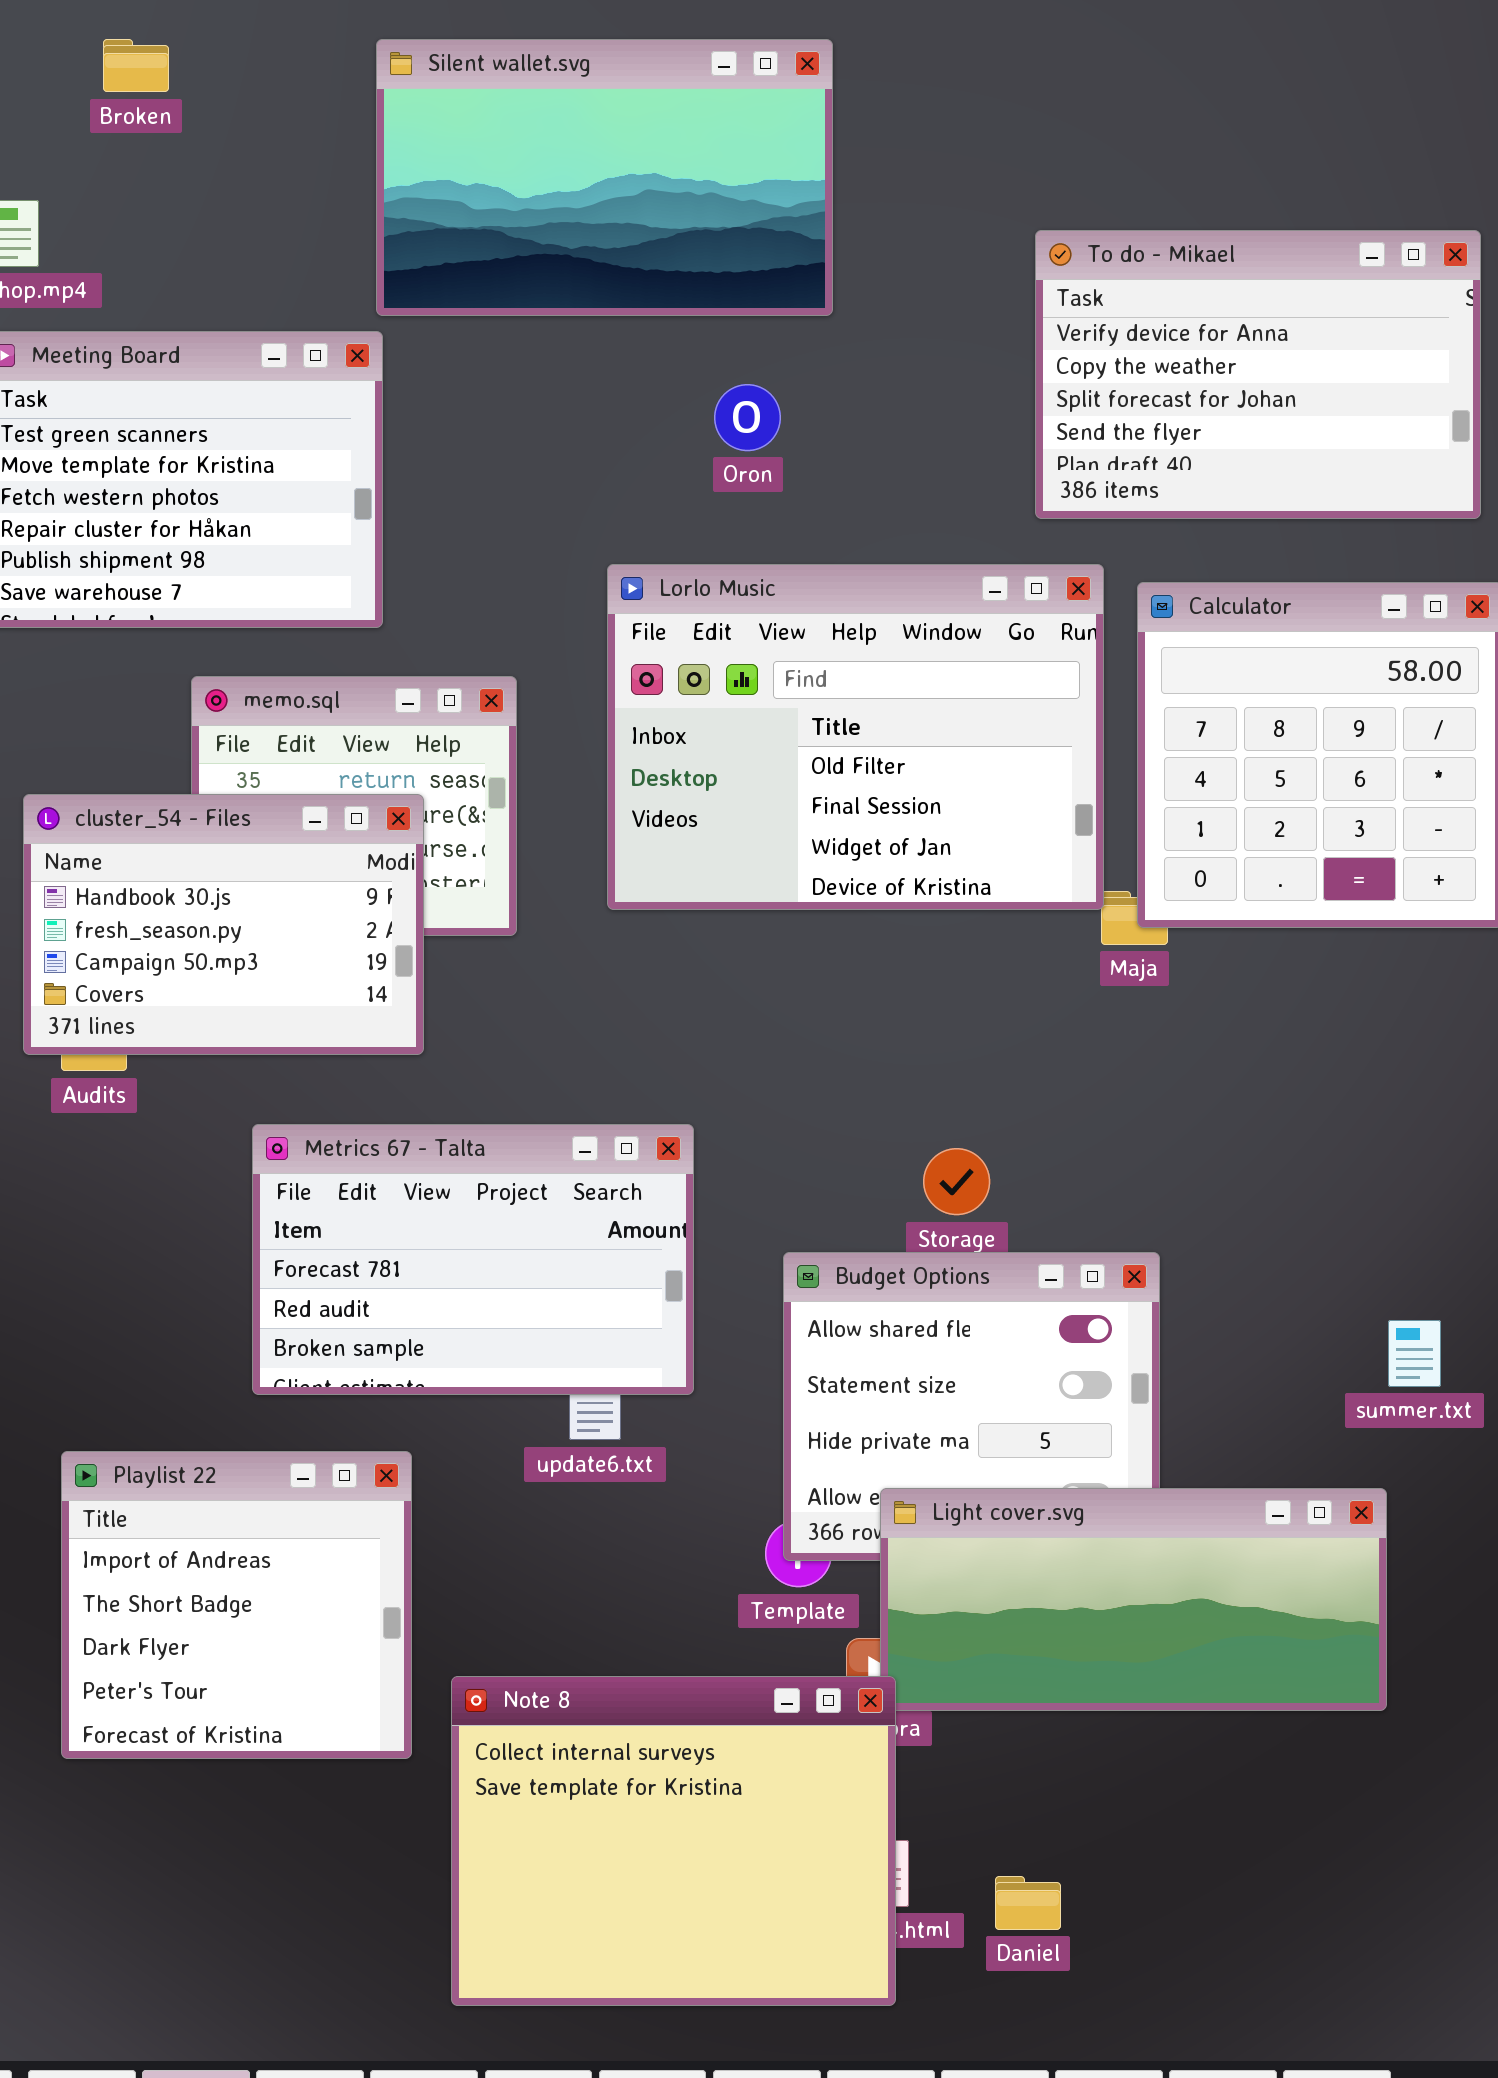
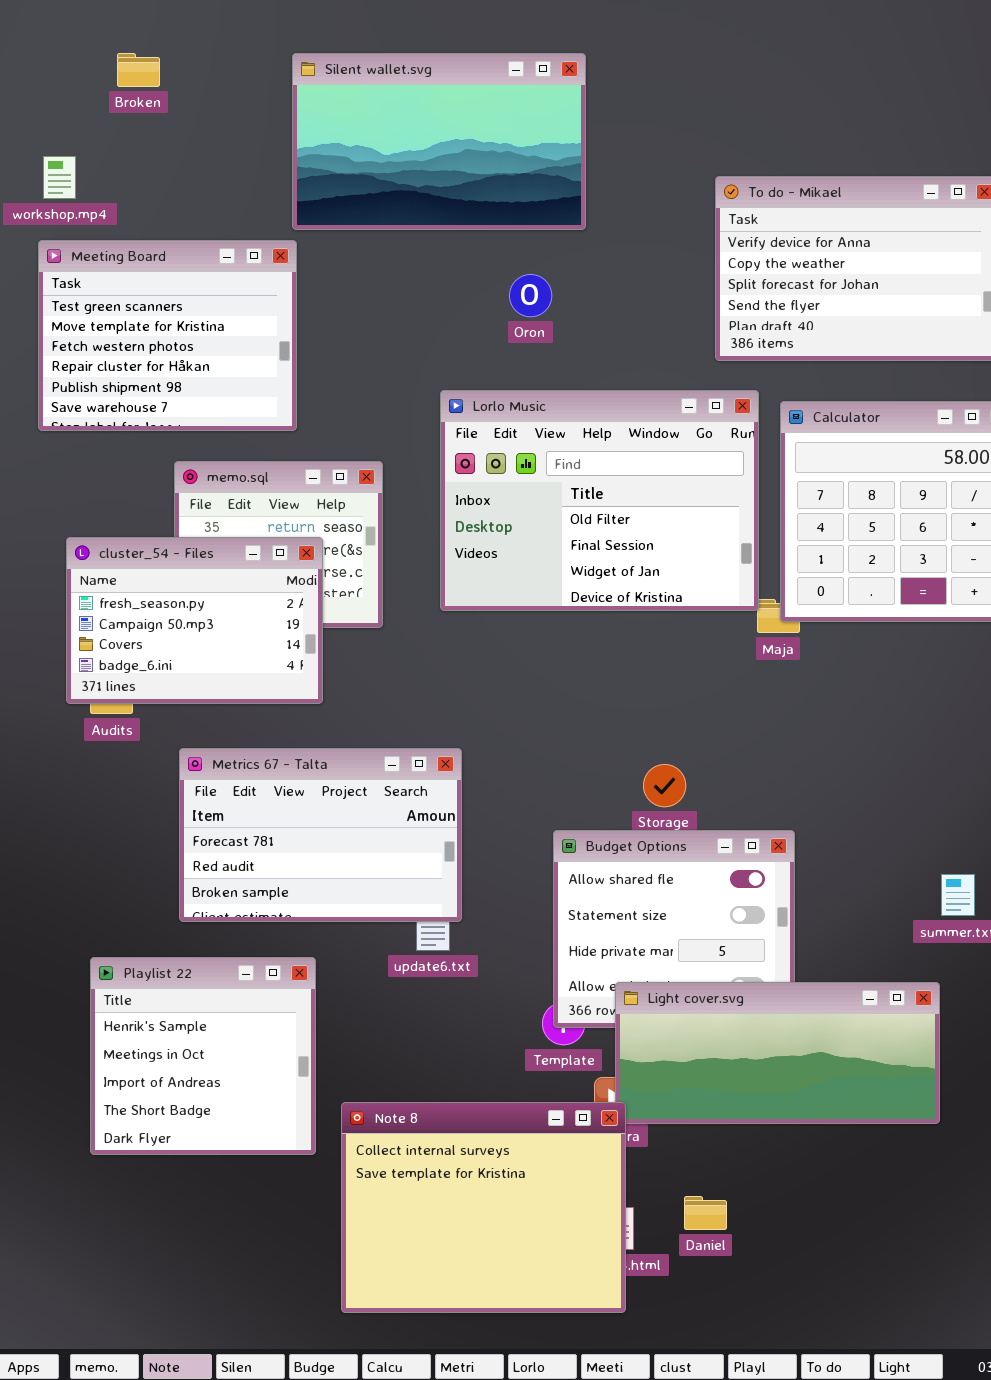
cluster_54 - Files: [23,794,424,1055] -> [66,537,323,704], scrolled down 1 row
Metrics 67 - Talta: [252,1124,694,1395] -> [179,748,462,922], moved
Playlist 22: [61,1451,412,1759] -> [90,957,316,1155], scrolled up 2 rows
Daniel: [995,1876,1061,1930] -> [684,1196,727,1230], moved

